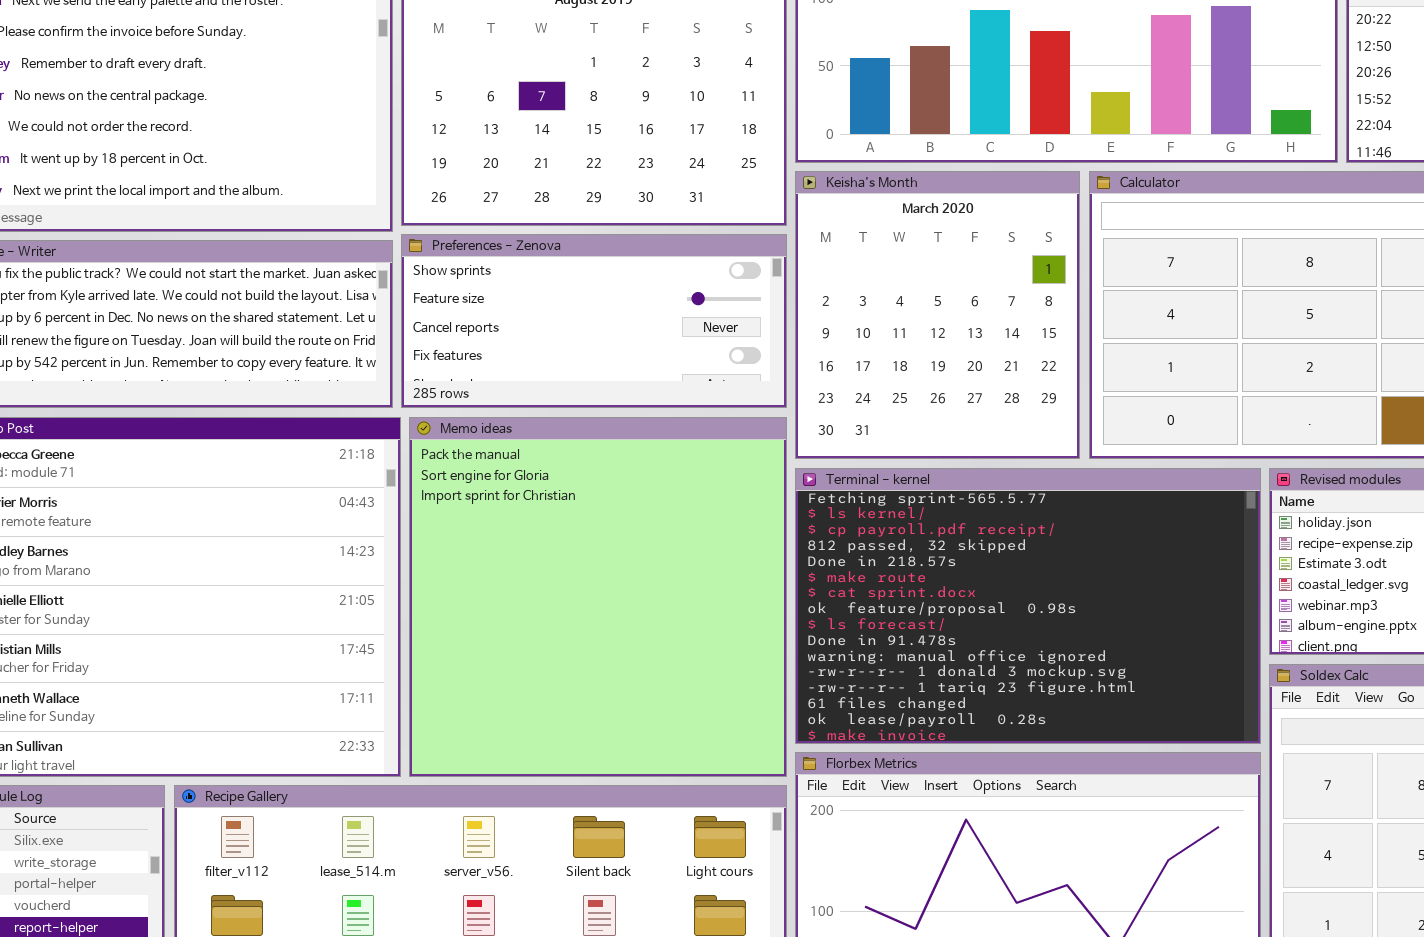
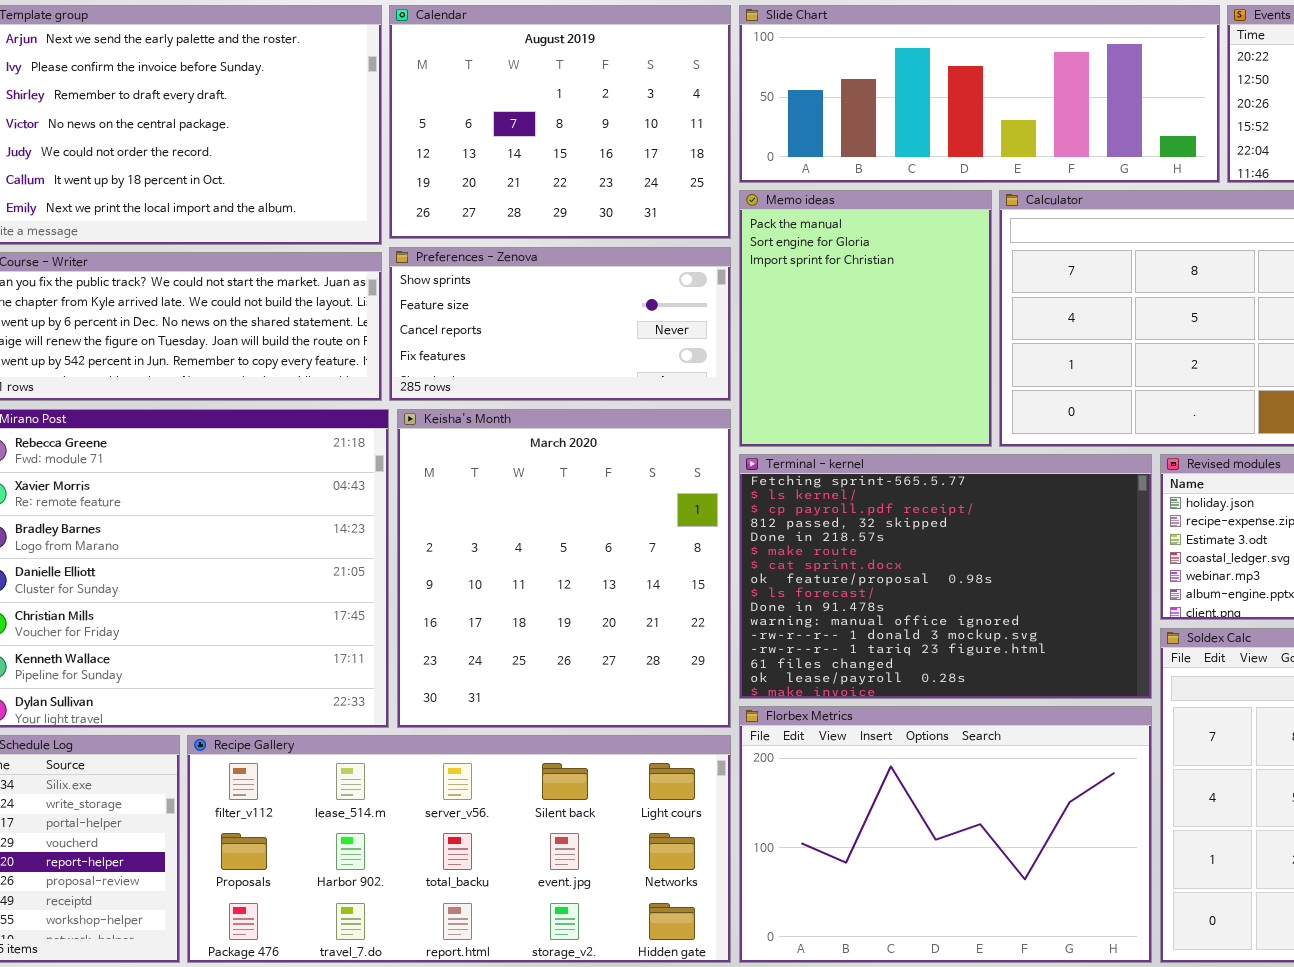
Keisha's Month: [795,171,1080,459] -> [397,409,731,728], moved, resized
Memo ideas: [409,417,787,777] -> [739,190,992,447], moved, resized

